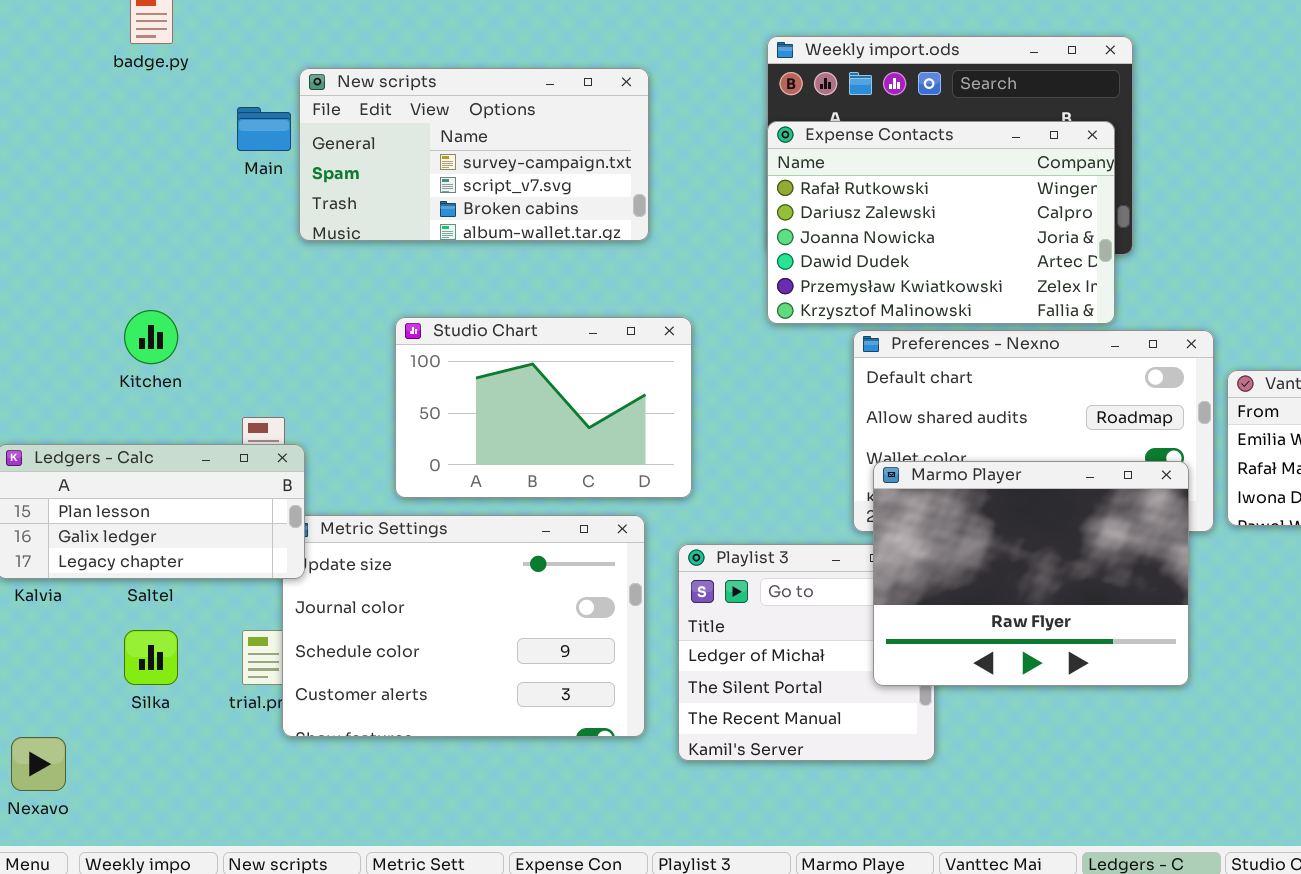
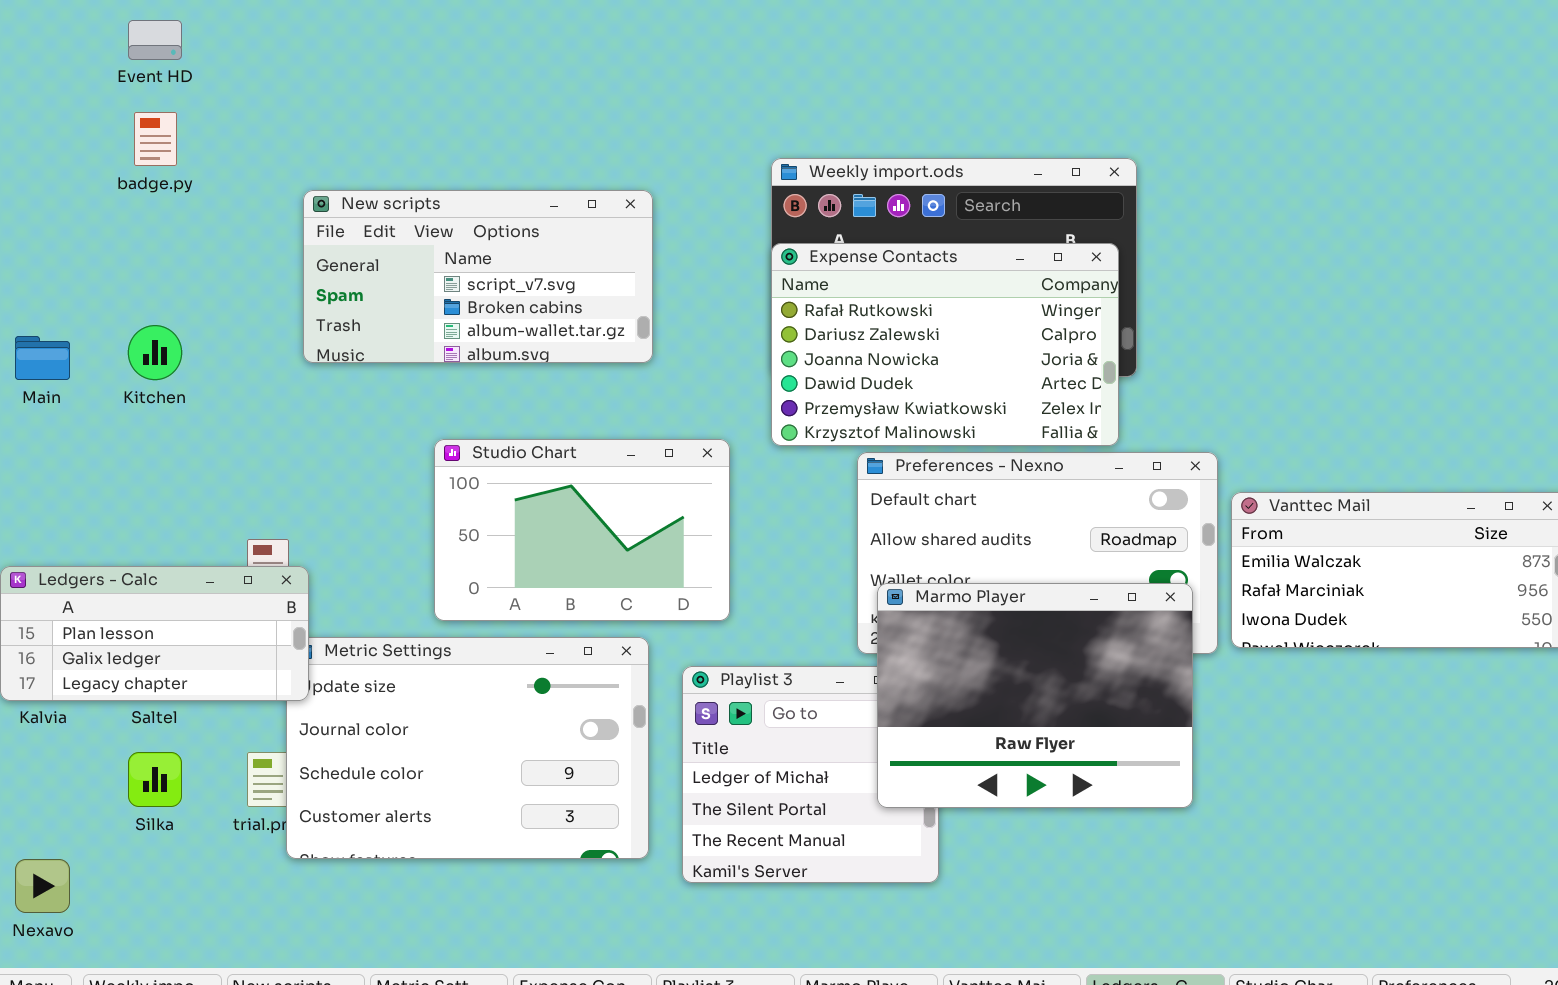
New scripts: [299,68,649,241] -> [303,190,653,363], scrolled down 1 row
Main: [237,107,291,151] -> [15,336,70,380], moved
Kitchen: [124,310,178,364] -> [128,325,182,380], moved
Studio Chart: [395,317,692,498] -> [434,439,730,621], moved

